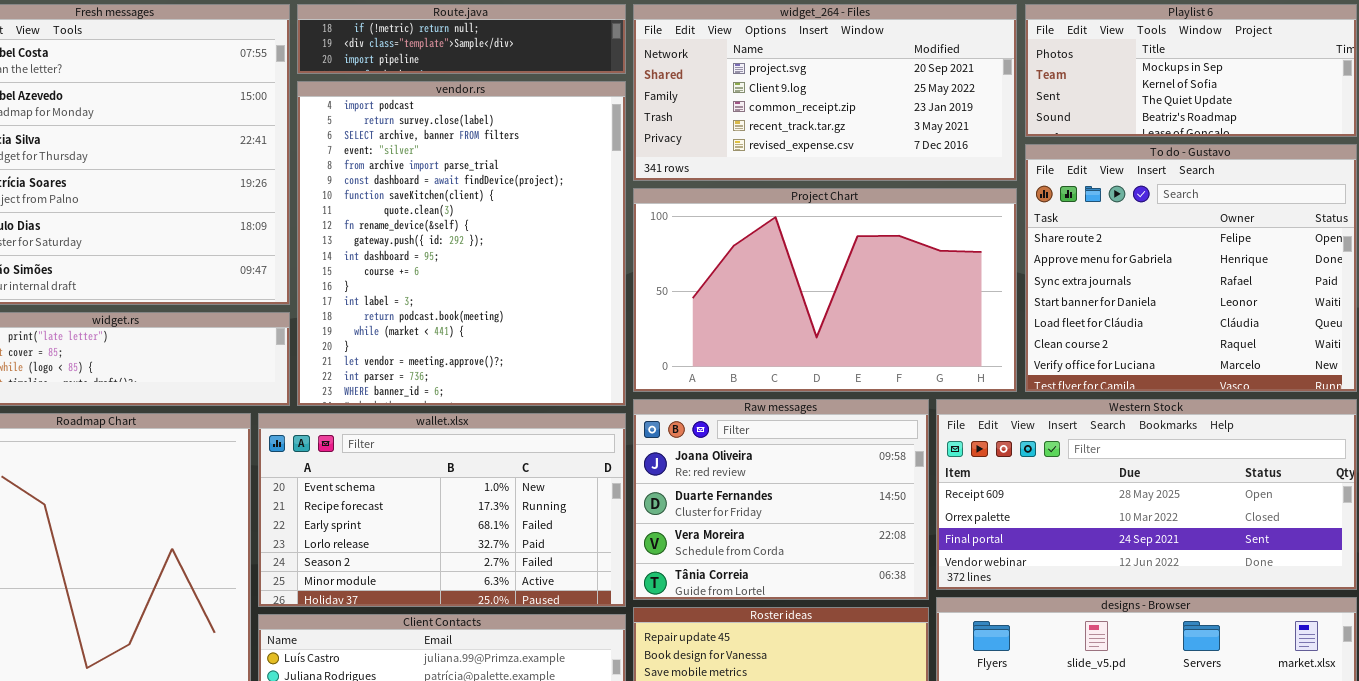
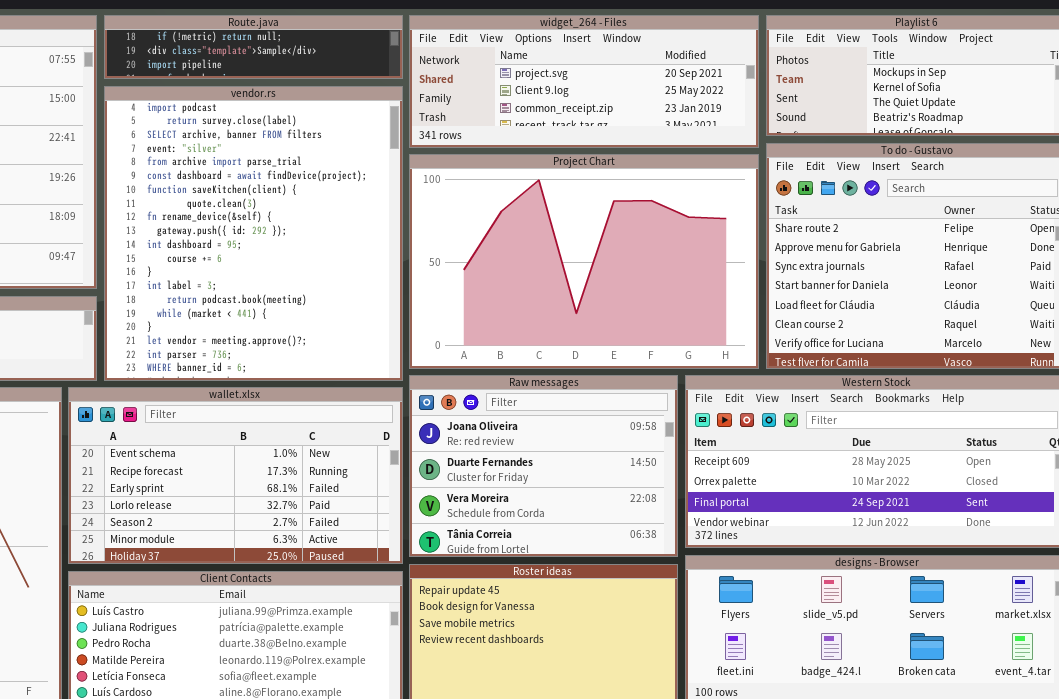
widget_264 - Files: [633,4,1017,181] -> [409,15,759,148], resized
Project Chart: [633,188,1017,392] -> [409,154,759,369], resized

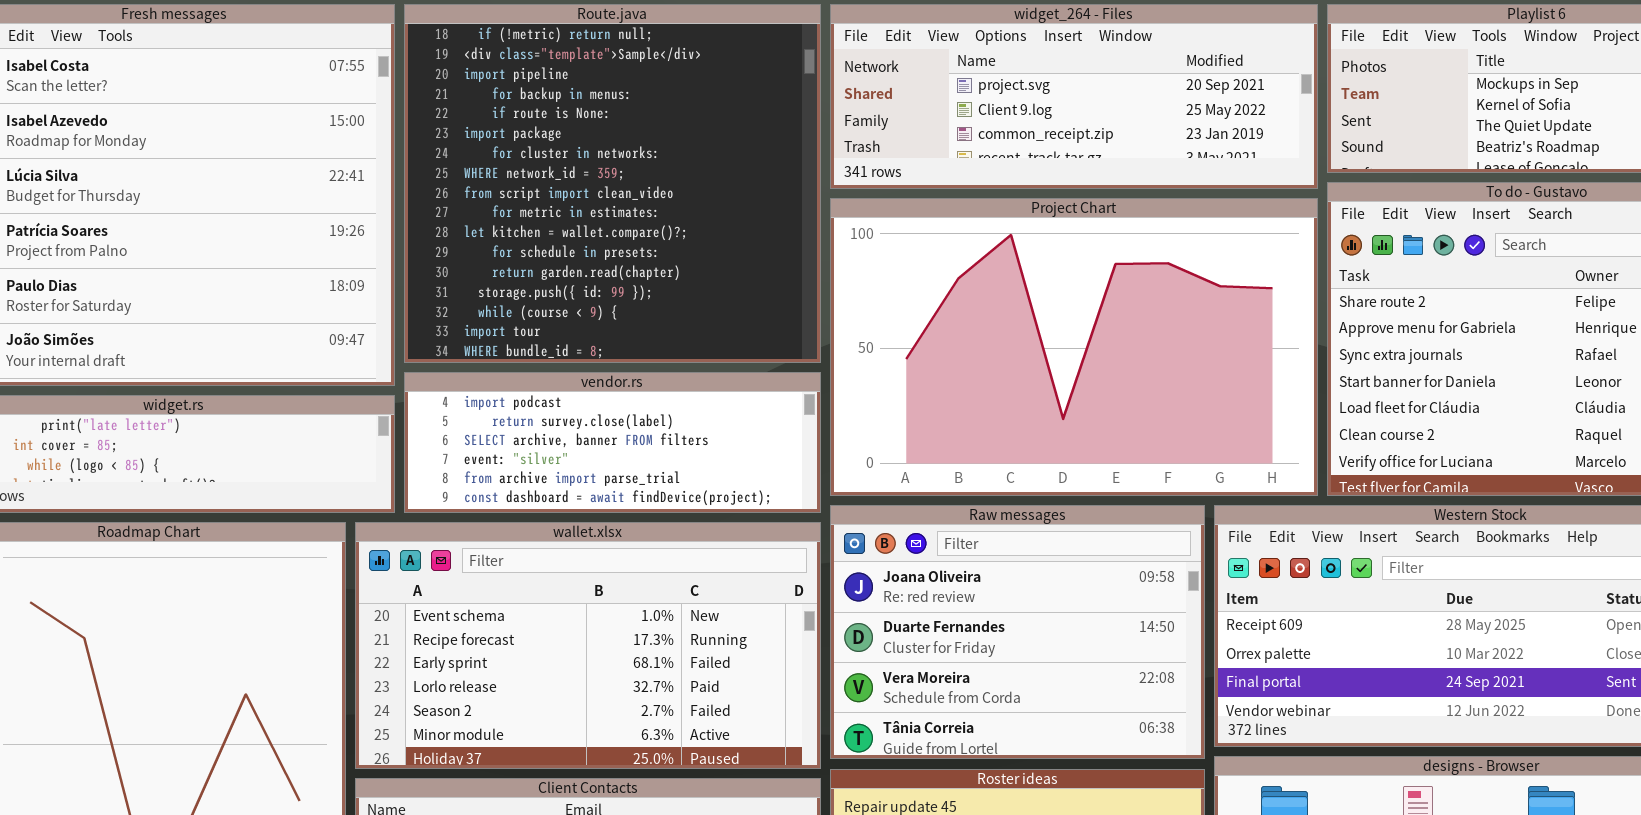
Route.java: [104,15,403,79] -> [404,4,821,363], resized
vendor.rs: [104,86,403,381] -> [404,372,821,513], resized

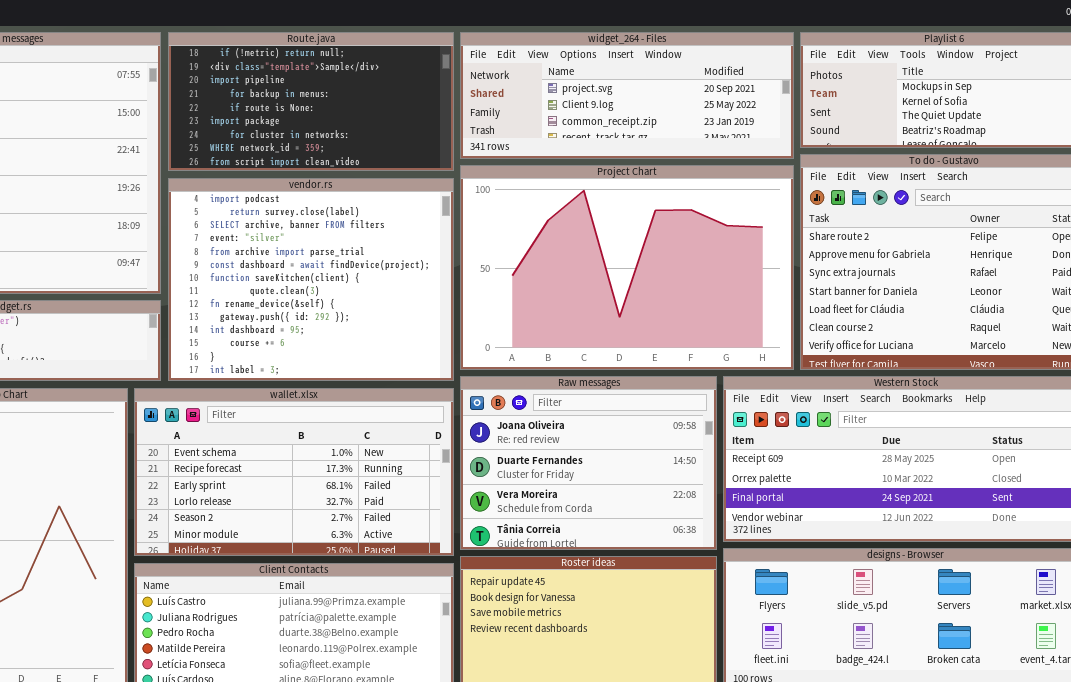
Route.java: [404,4,821,363] -> [168,32,454,171], resized
vendor.rs: [404,372,821,513] -> [168,178,454,381], resized

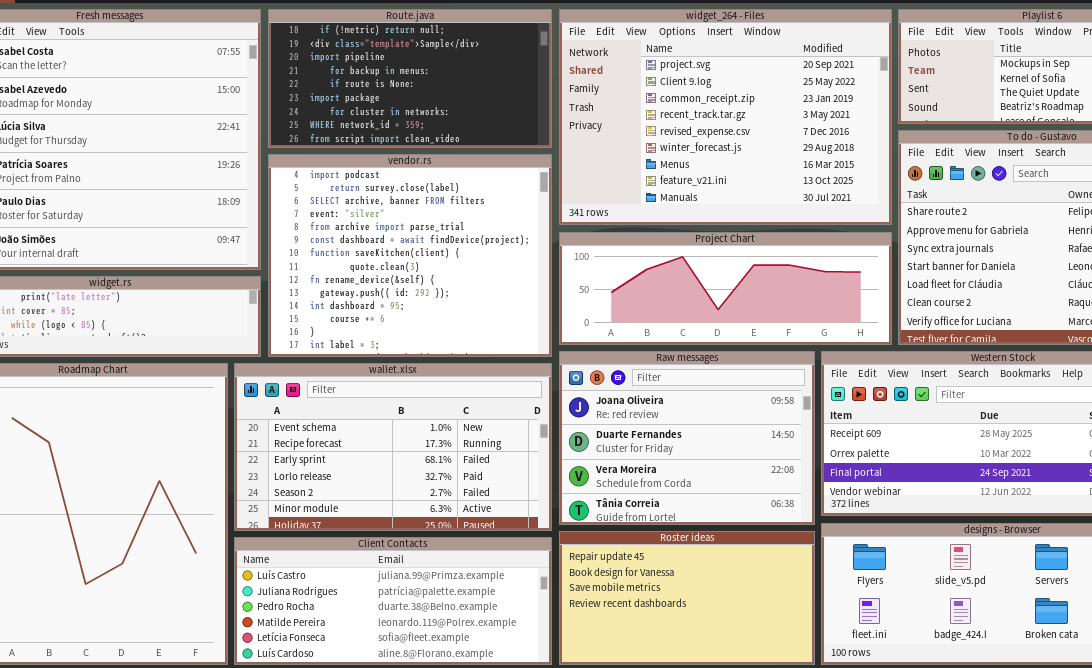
widget_264 - Files: [460,32,794,159] -> [559,9,892,225], resized
Project Chart: [460,165,794,370] -> [559,232,892,345], resized

